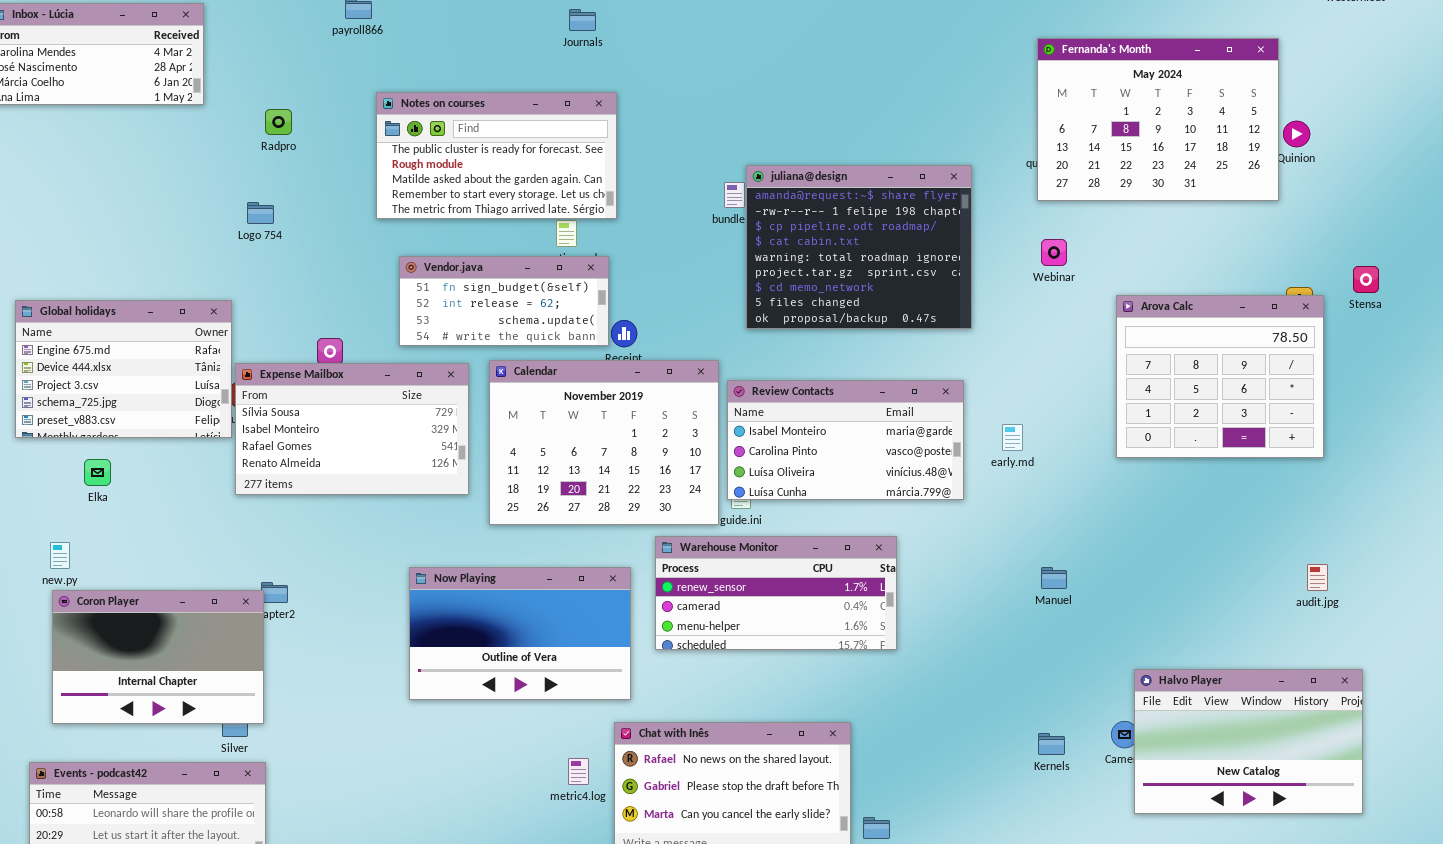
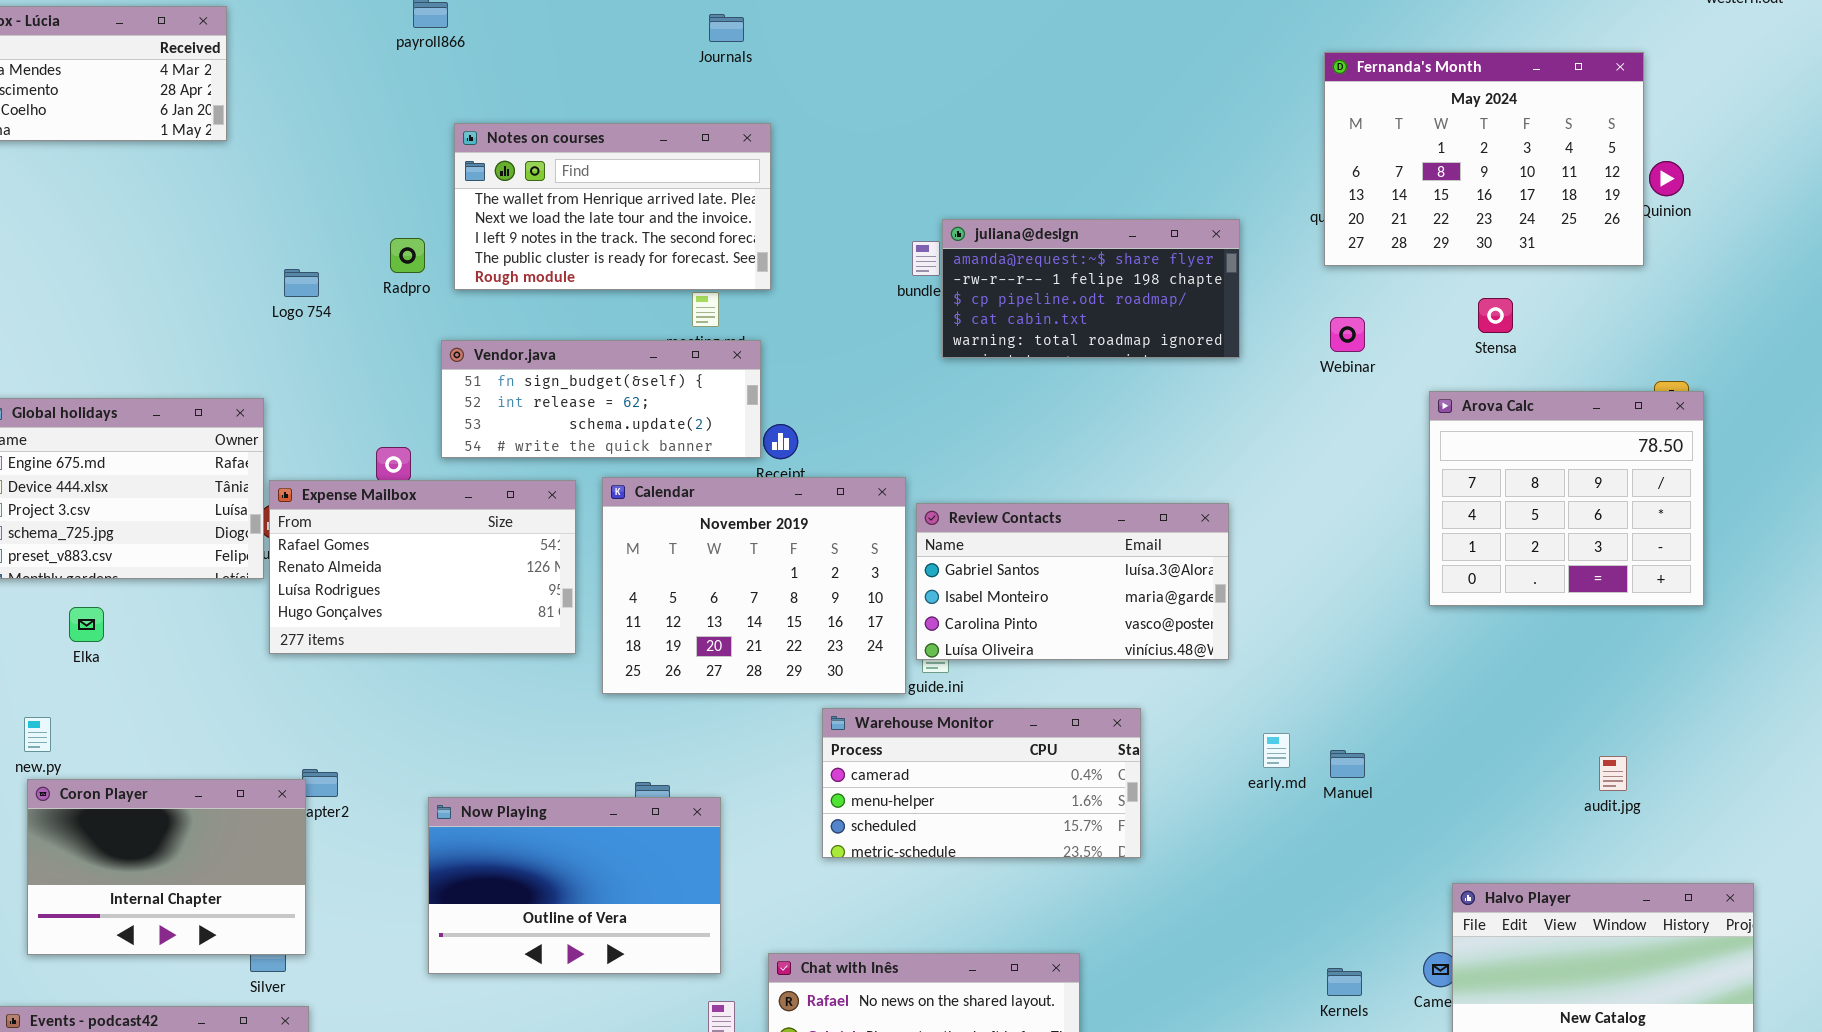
Notes on courses: [376,92,617,219] -> [454,123,771,290], scrolled up 3 rows
Radpro: [265,109,292,135] -> [390,238,425,273], moved
juliana@design: [746,165,972,329] -> [942,219,1240,358], resized
Vendor.java: [399,256,609,346] -> [441,340,761,458], resized
Stensa: [1353,266,1379,293] -> [1478,298,1513,333], moved
Expense Mailbox: [235,363,469,495] -> [269,480,576,654], scrolled down 2 rows
Review Contacts: [727,380,964,500] -> [916,503,1229,660], scrolled up 1 row
early.md: [1002,424,1023,451] -> [1263,733,1290,768], moved
Warehouse Monitor: [655,536,897,650] -> [822,708,1141,858], scrolled down 1 row
audit.jpg: [1307,564,1328,591] -> [1599,756,1627,791], moved
Now Playing: [409,567,631,700] -> [428,797,721,974], moved

